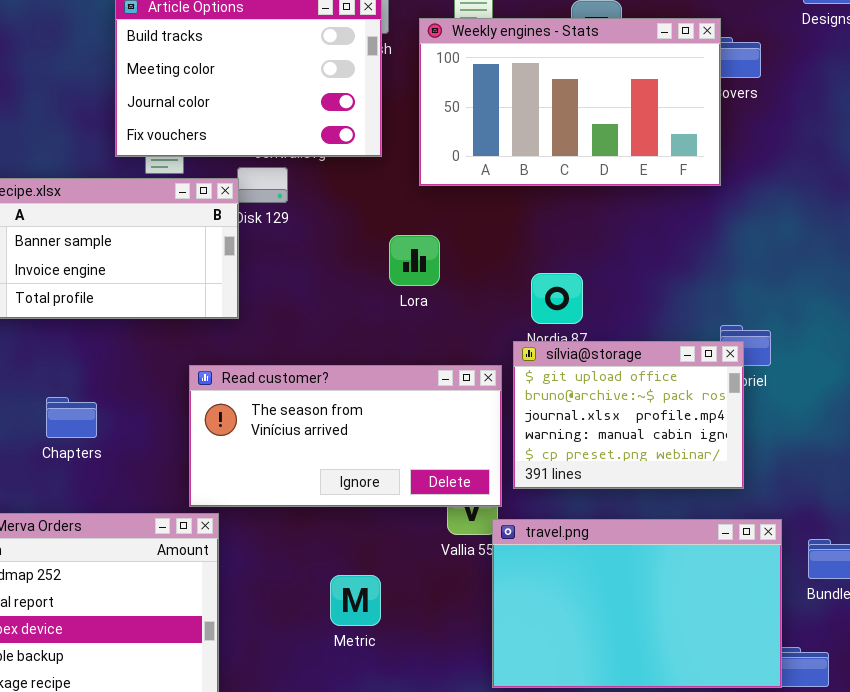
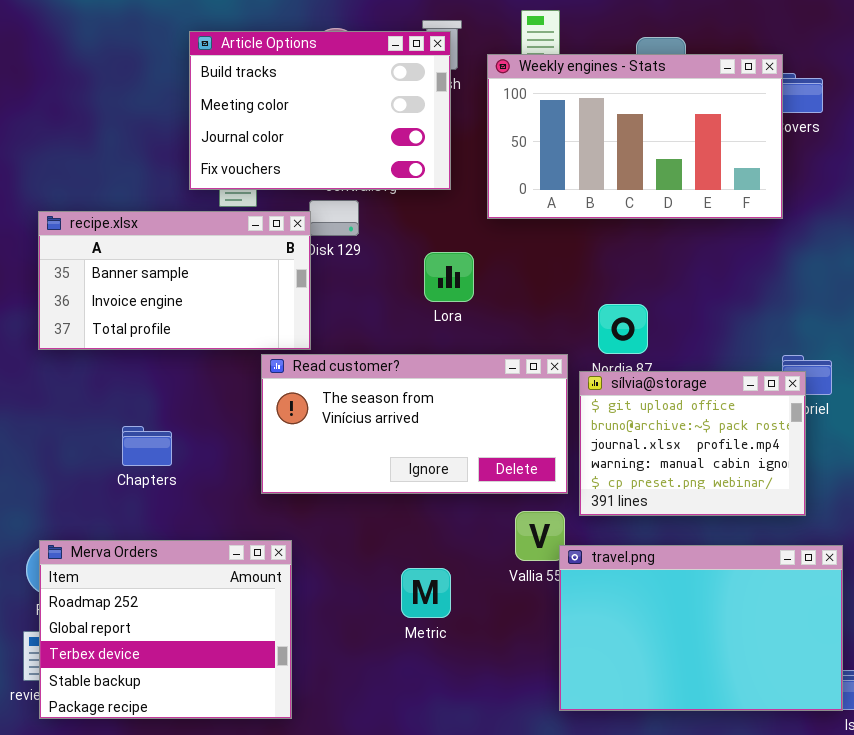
Lora: [389,235,440,286] -> [424,252,474,302], moved
Read customer?: [189,365,502,507] -> [261,354,568,494], moved
Metric: [330,575,381,626] -> [401,568,451,618], moved

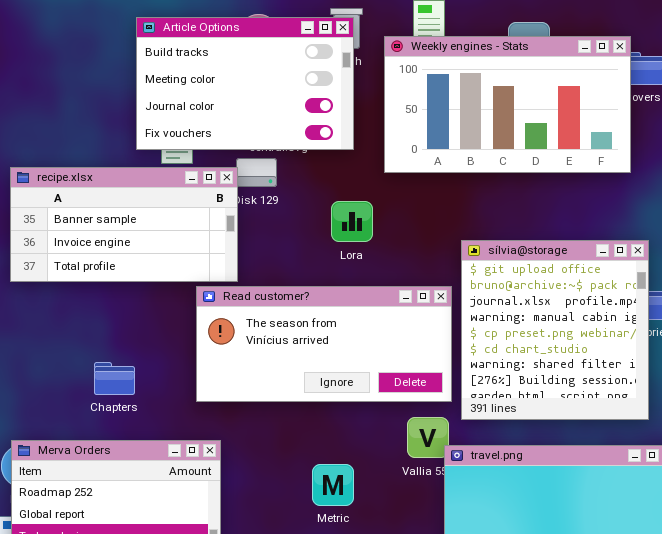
sílvia@storage: [579,371,806,516] -> [461,240,649,420], resized
Chapters: [122,426,172,466] -> [94,362,135,395], moved

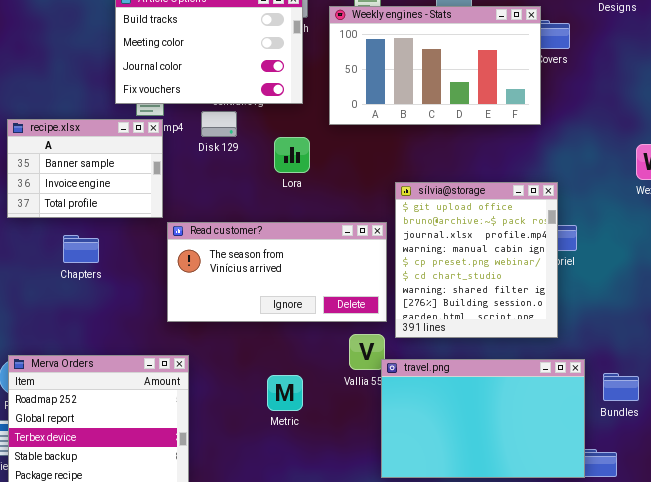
recipe.xlsx: [10,167,238,282] -> [7,119,163,218], resized
Lora: [331,201,373,242] -> [274,137,310,173], moved
Chapters: [94,362,135,395] -> [63,235,99,263], moved

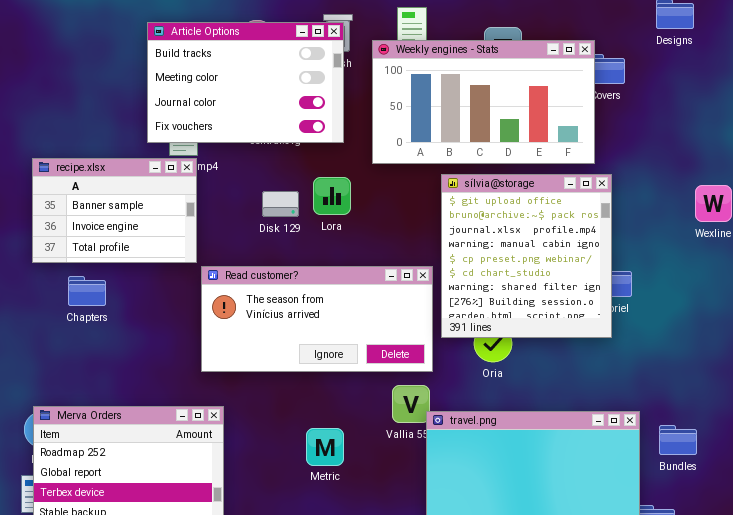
Disk 129: [201,111,237,137] -> [262,191,299,217], moved
sílvia@storage: [395,182,558,338] -> [441,174,612,338], moved
Chapters: [63,235,99,263] -> [68,276,106,306], moved

